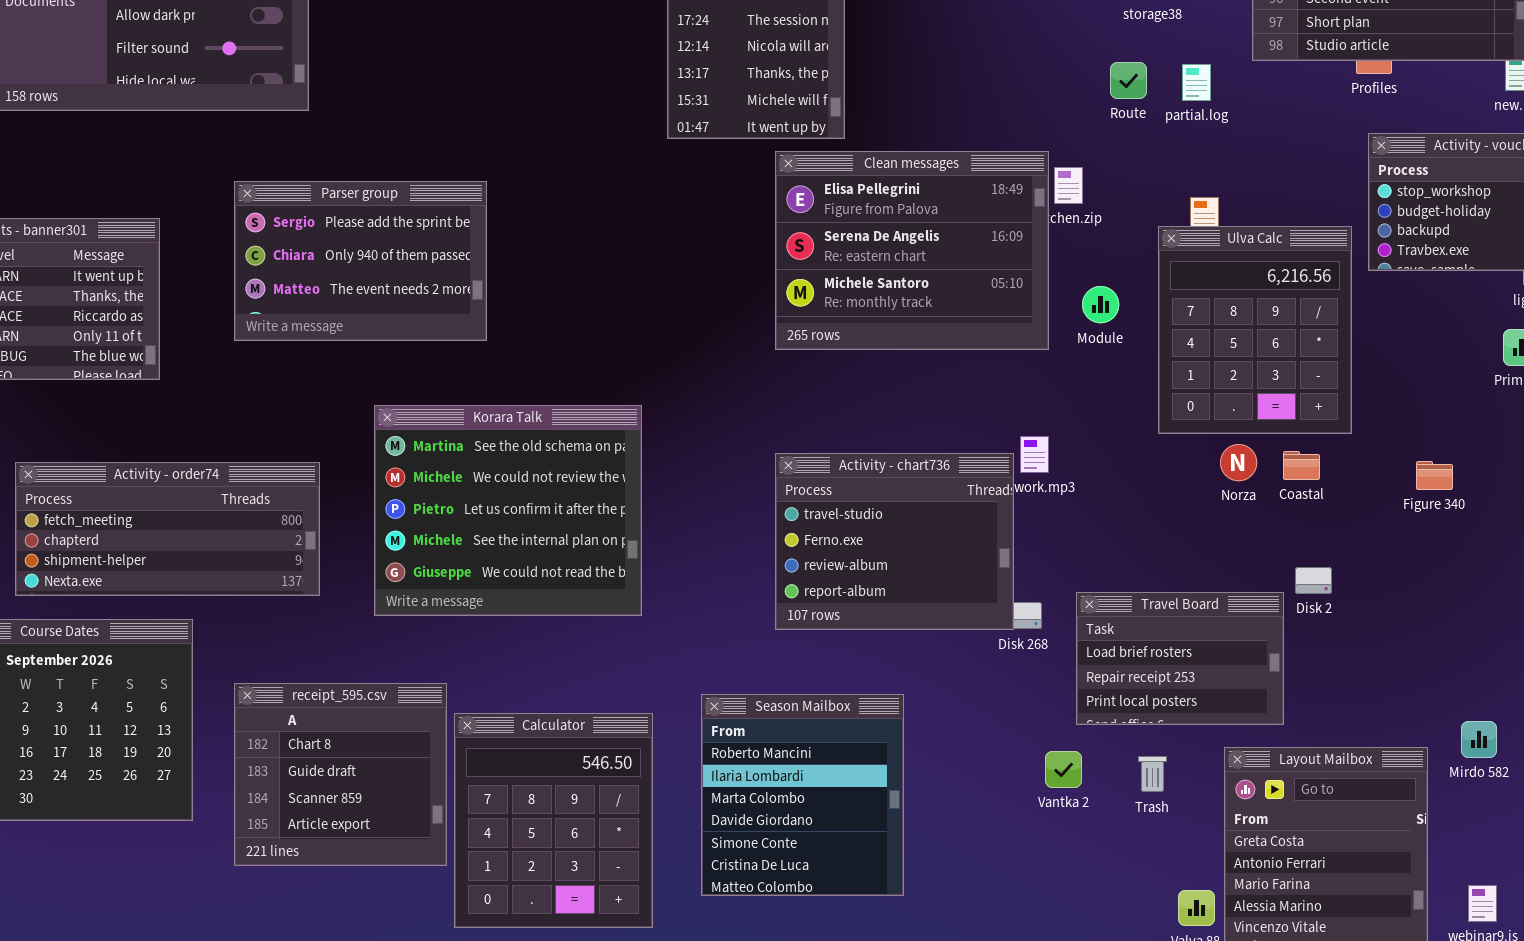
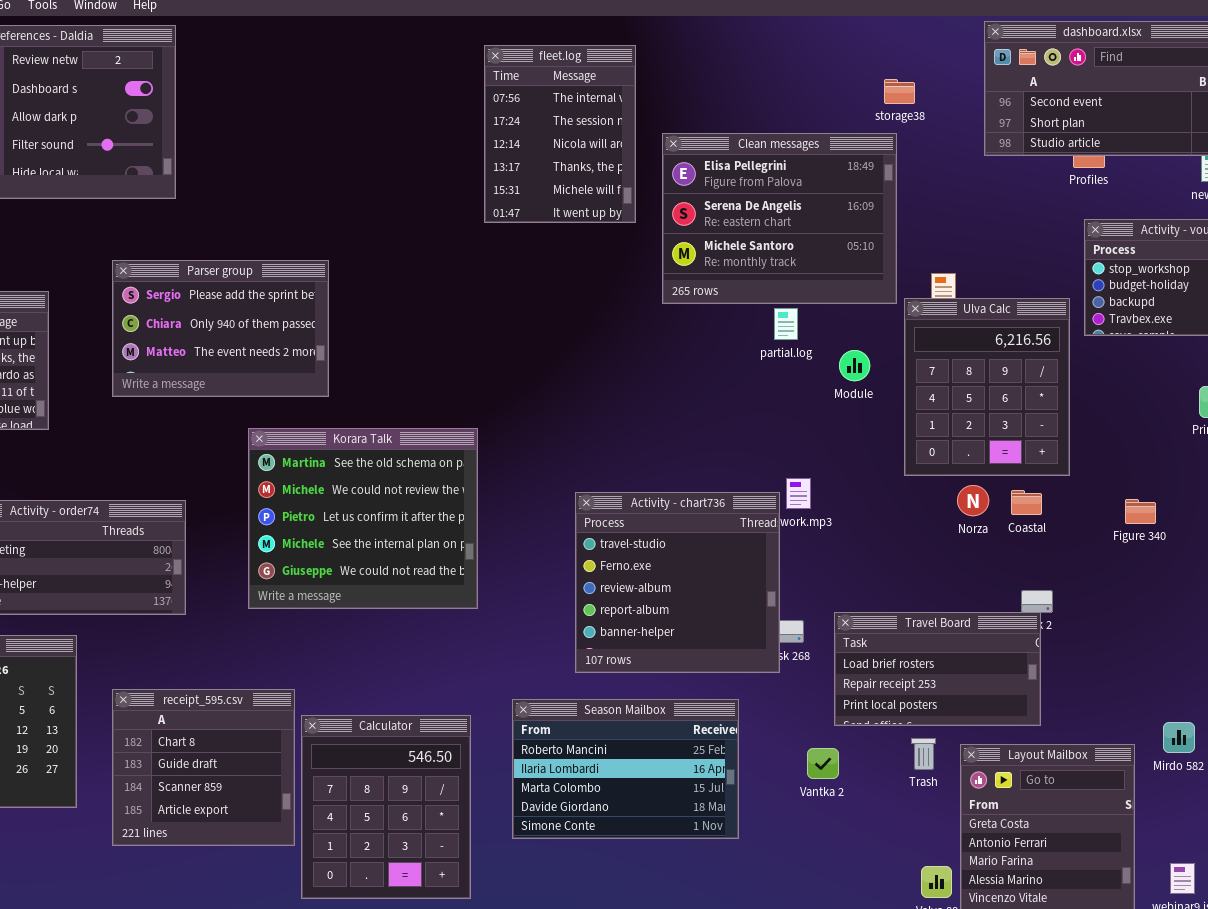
partial.log: [1182,64,1211,101] -> [774,308,798,340], moved
Clean messages: [775,151,1049,350] -> [662,133,897,304], moved
Korara Talk: [374,405,642,616] -> [248,428,478,609], moved
Activity - chart736: [775,453,1014,630] -> [575,492,780,673], resized
Travel Board: [1076,592,1284,725] -> [834,612,1041,726], resized
Season Mailbox: [701,694,904,896] -> [512,699,739,839], resized
Trash: [1138,756,1167,792] -> [911,738,936,770], moved

